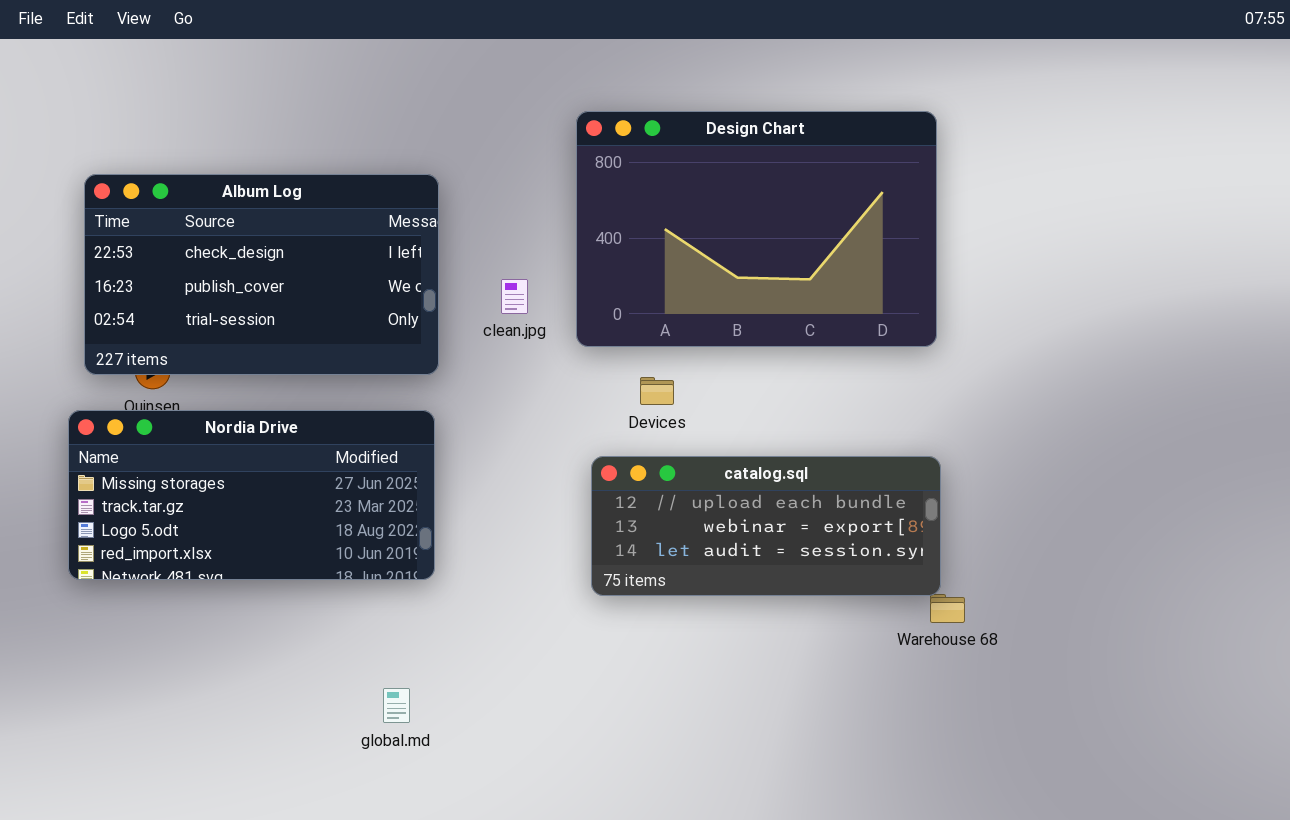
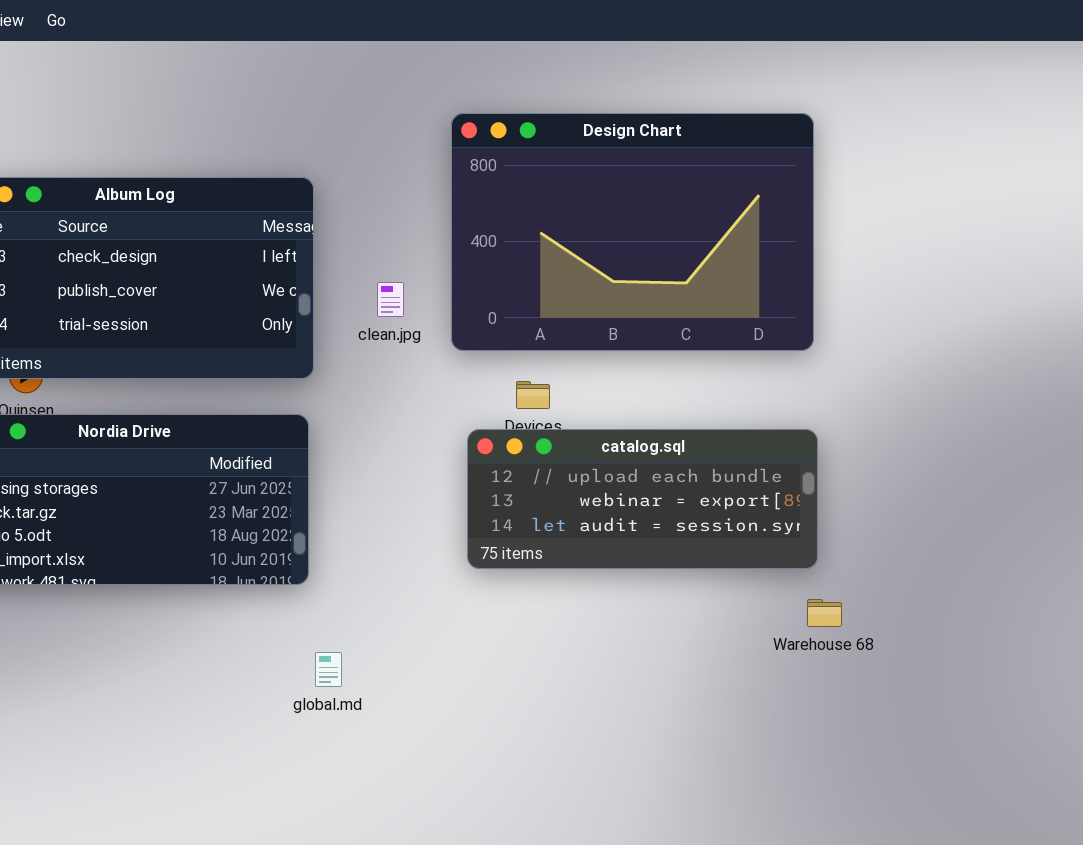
catalog.sql: [591,456,941,596] -> [467,429,818,569], moved
global.md: [383,688,410,723] -> [315,652,342,687], moved

